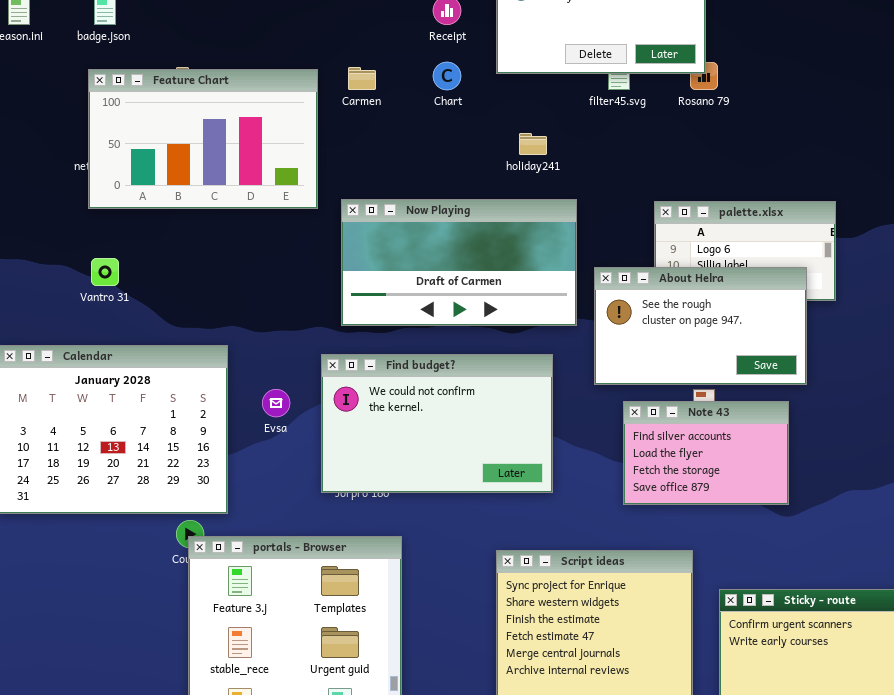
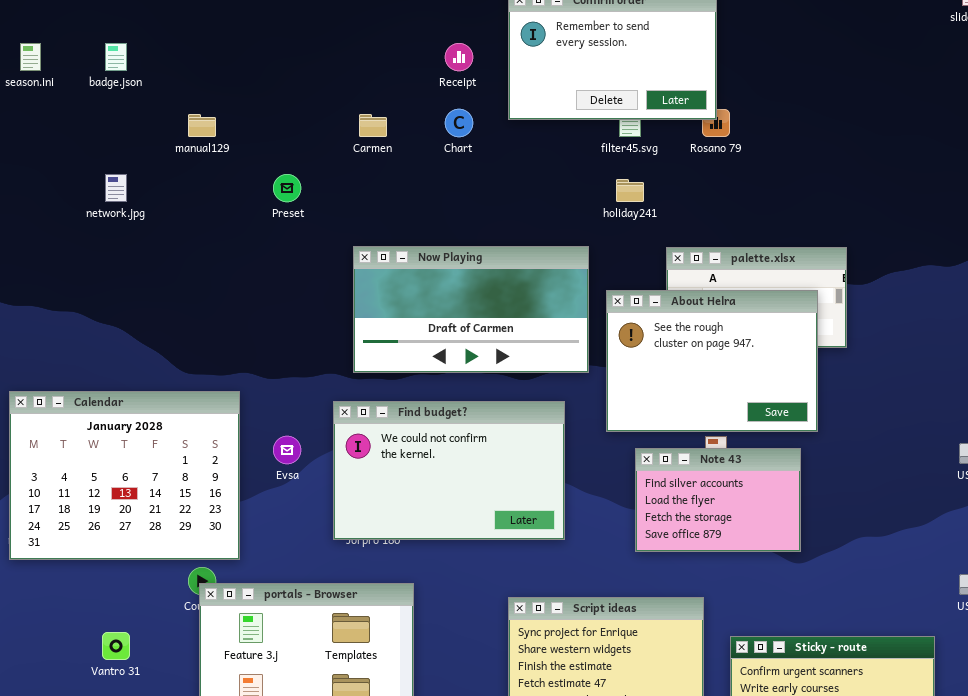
Feature Chart: [88,69,318,209] -> none, closed
holiday241: [519,133,547,155] -> [616,179,644,202], moved
Vantro 31: [91,258,119,286] -> [102,632,130,660], moved
About Helra: [594,267,807,385] -> [606,290,818,432], resized

